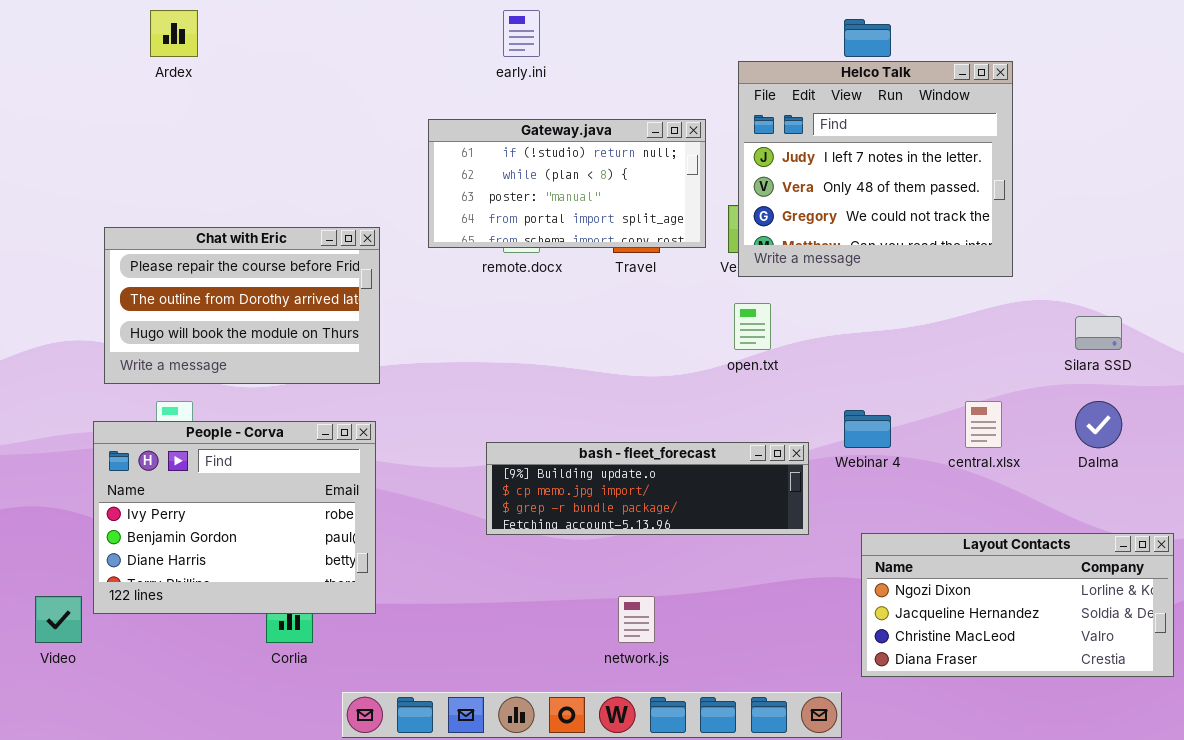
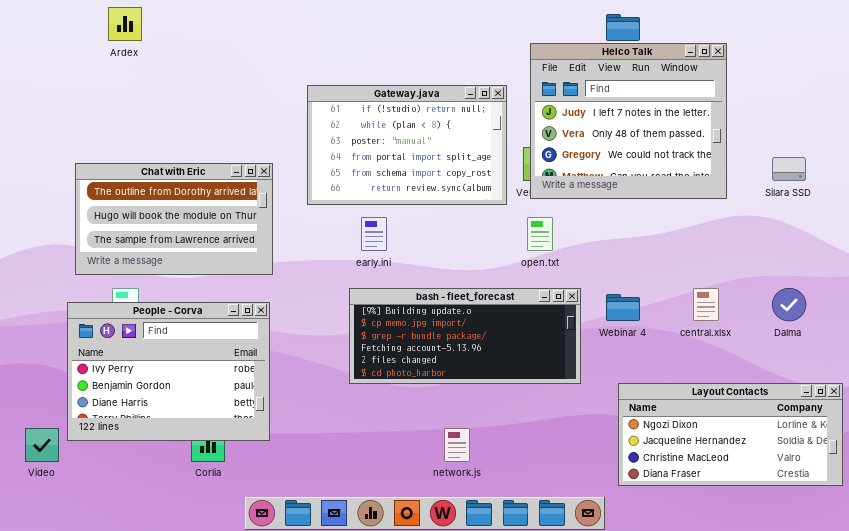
early.ini: [503,10,540,57] -> [361,217,387,251], moved
Gateway.java: [428,119,706,248] -> [307,85,507,205], resized
Chat with Eric: [104,227,380,384] -> [75,163,273,275], scrolled down 1 row
Silara SSD: [1075,316,1122,350] -> [772,157,806,181], moved
bash - fleet_forecast: [486,442,809,535] -> [349,288,581,384], resized

